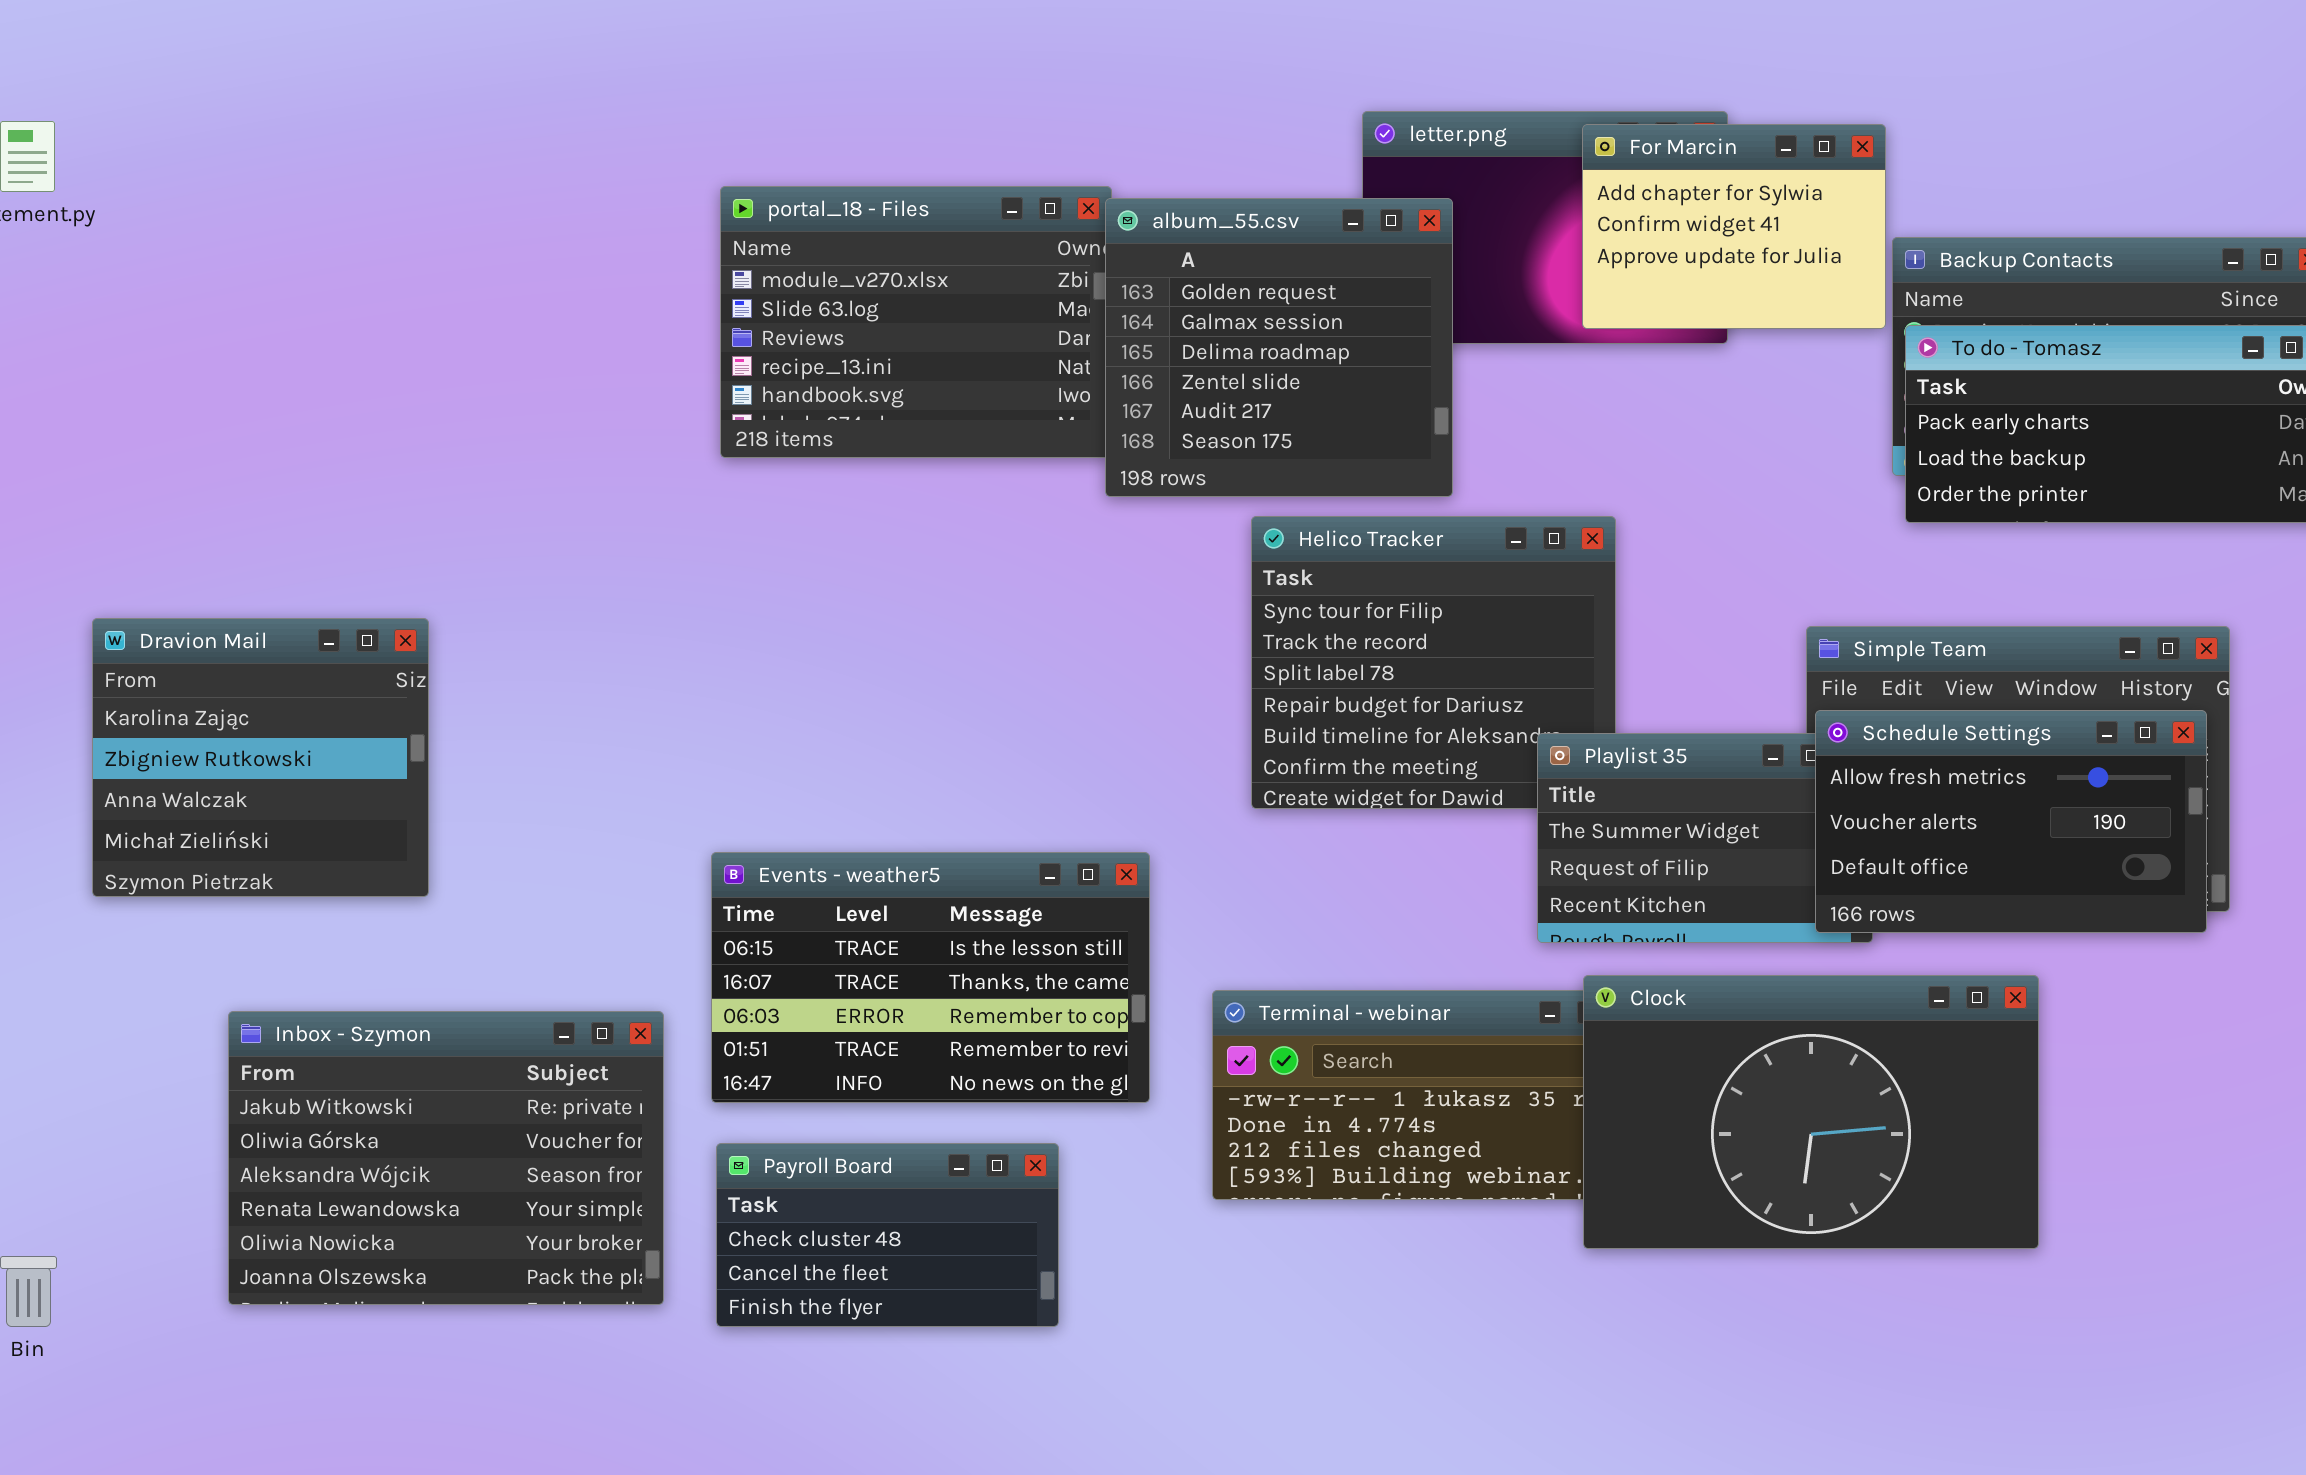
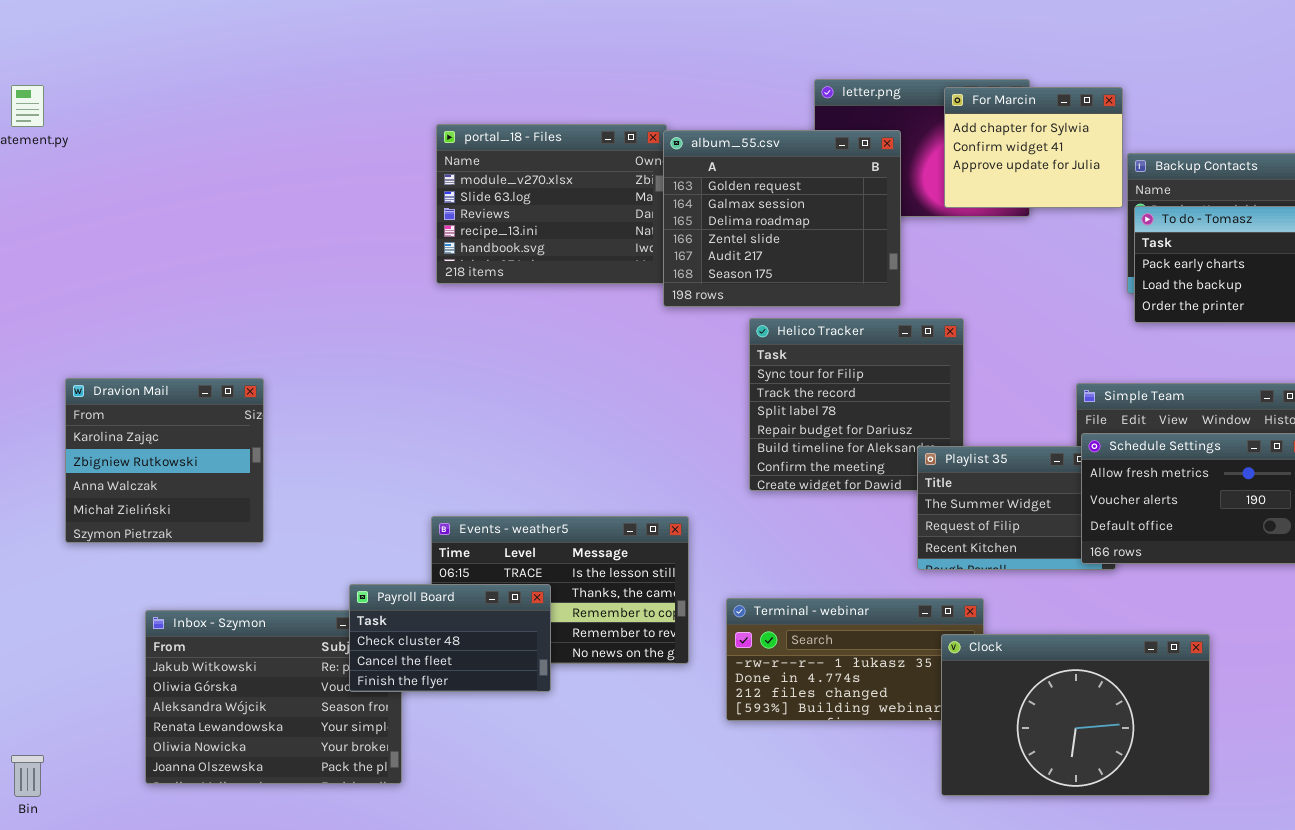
album_55.csv: [1105,198,1453,497] -> [663,130,901,307], resized
Clock: [1583,975,2039,1249] -> [941,634,1210,796], moved
Payroll Board: [716,1143,1059,1327] -> [349,584,551,692], moved

